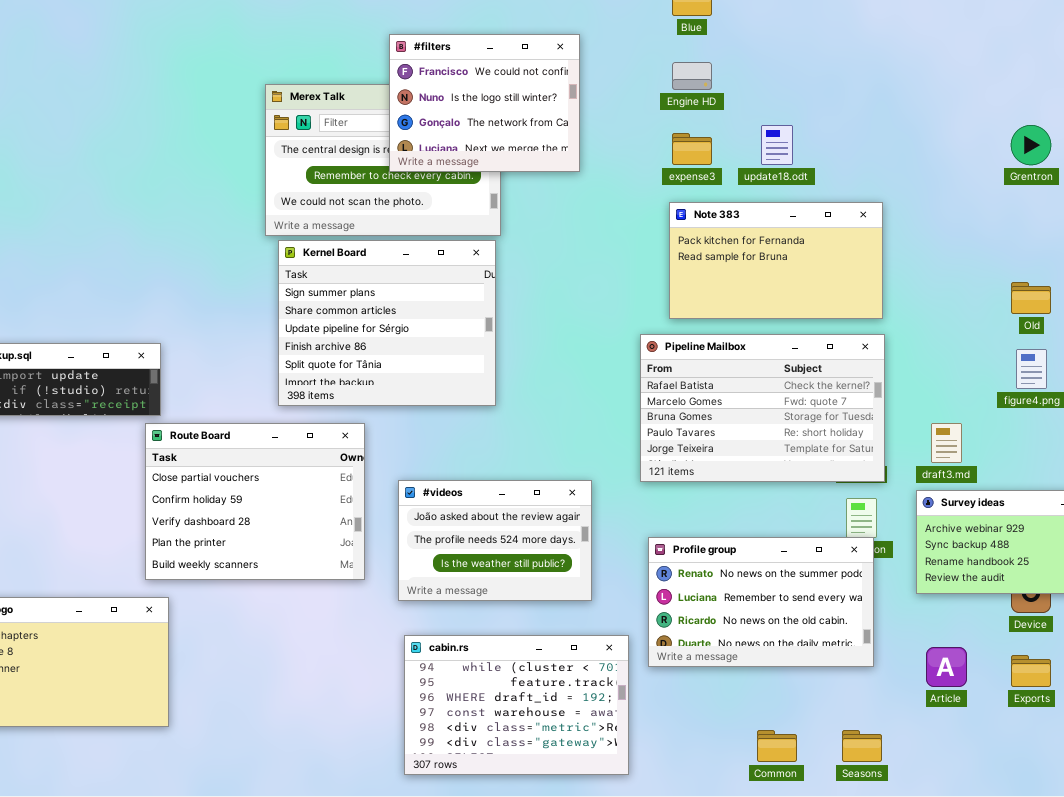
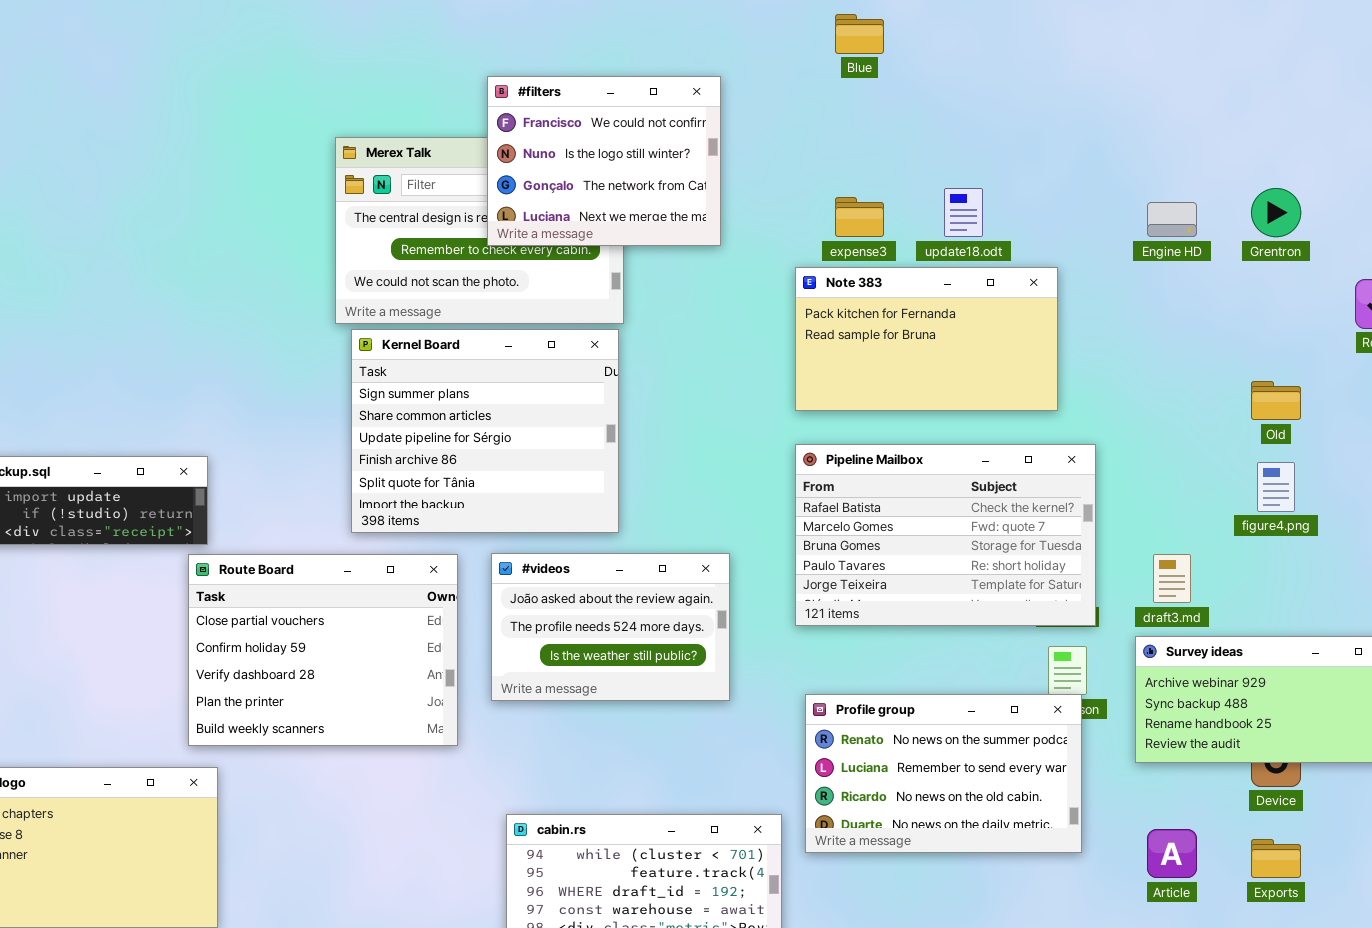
Engine HD: [672,62,712,90] -> [1147,202,1197,237], moved
Note 383: [669,202,883,319] -> [795,267,1058,411], moved
#videos: [398,480,592,601] -> [491,553,730,701], moved

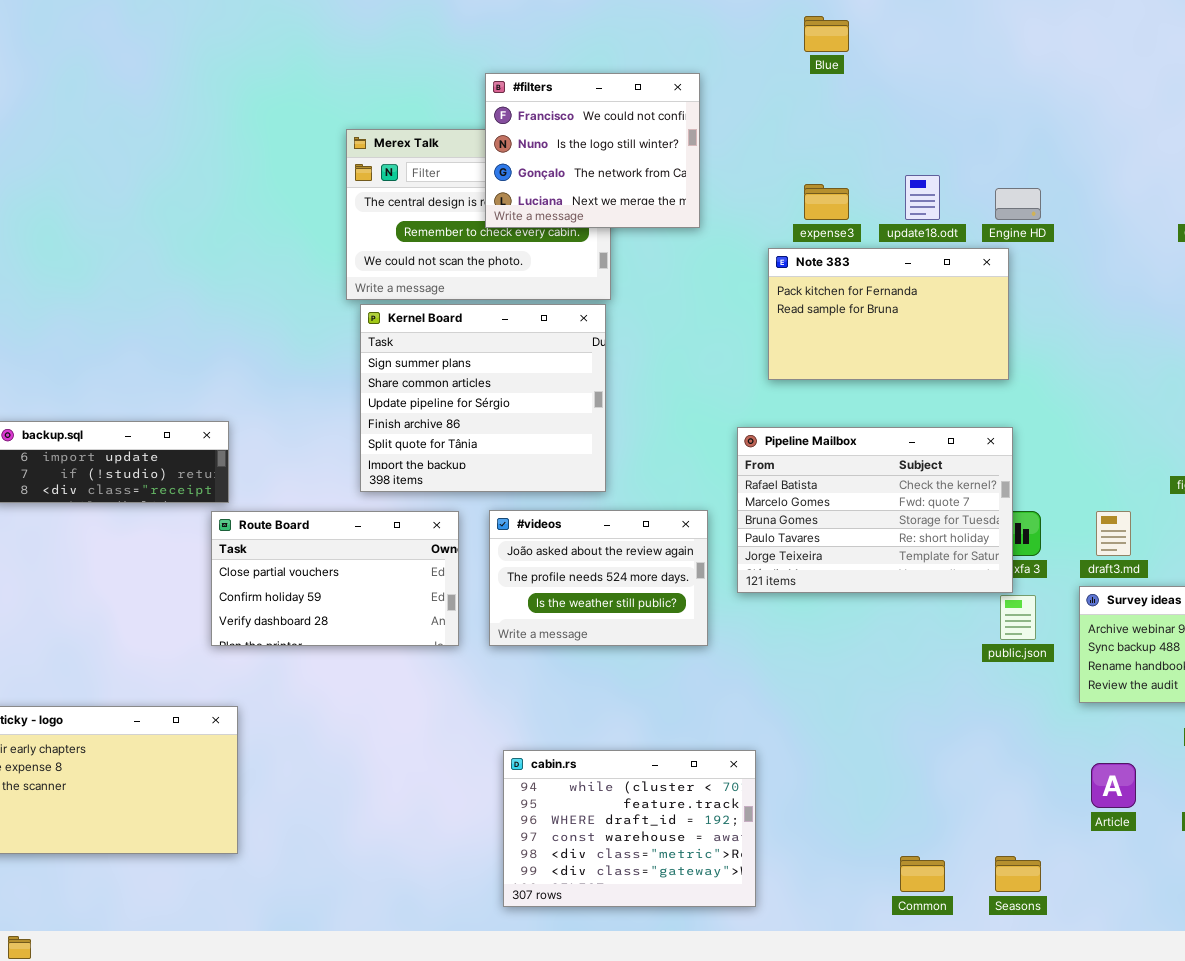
Engine HD: [1147,202,1197,237] -> [995,188,1041,220], moved
Pipeline Mailbox: [795,444,1096,626] -> [737,427,1013,593], moved
Route Board: [188,554,458,746] -> [211,511,459,646], resized
Profile group: [805,694,1082,853] -> none, closed

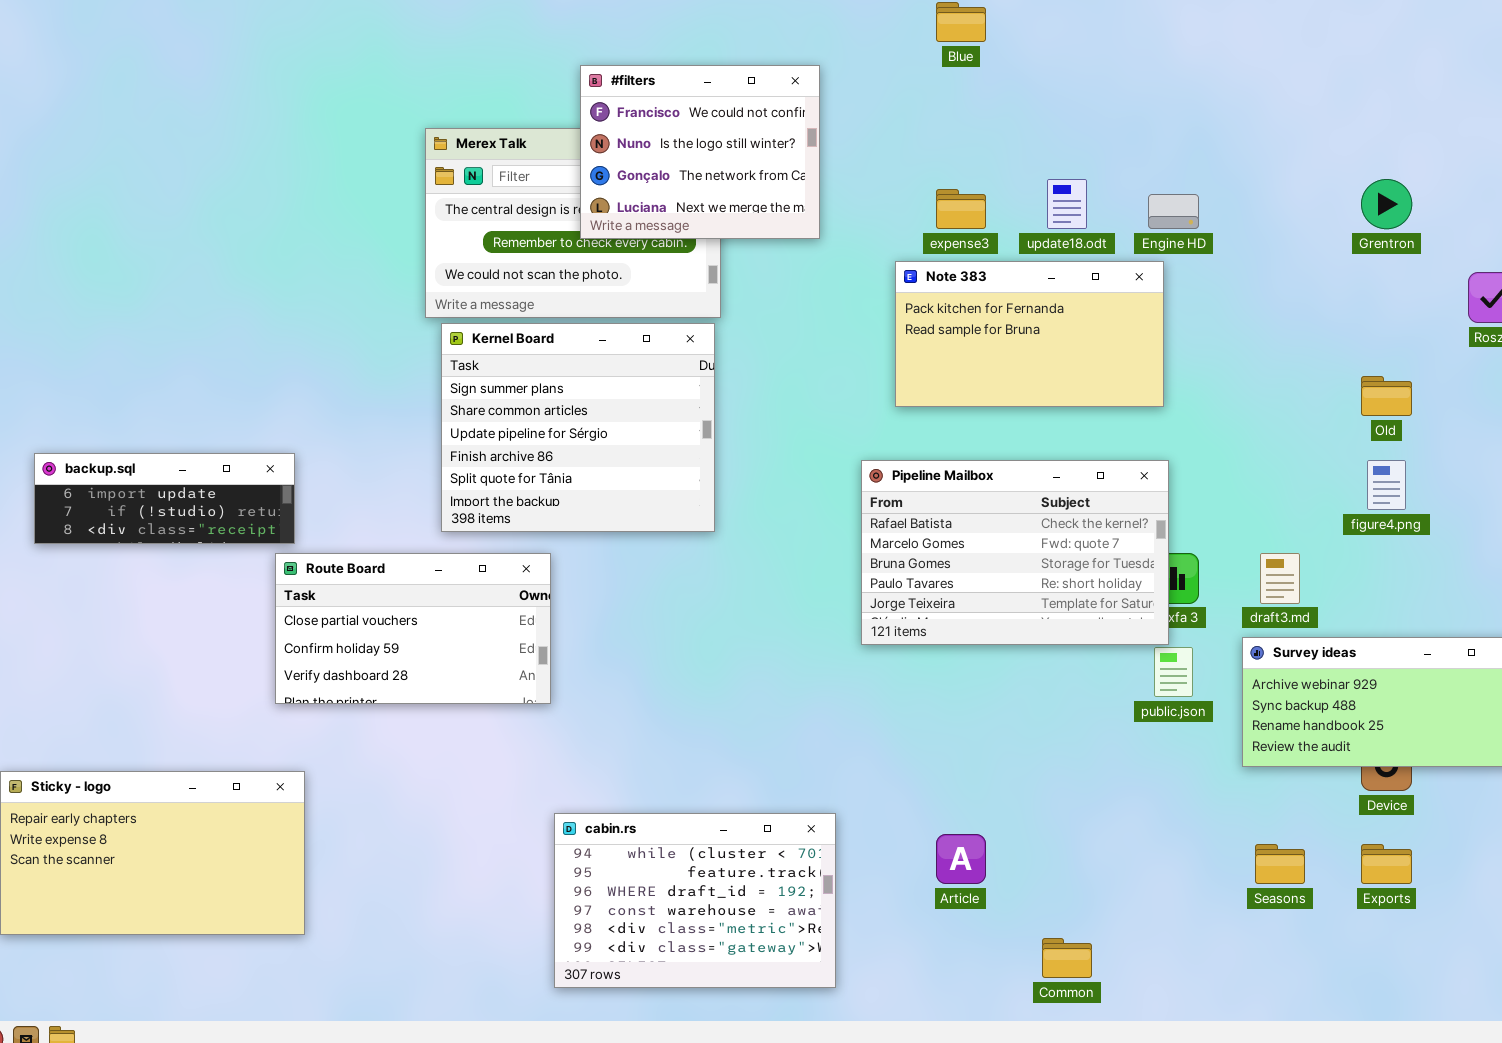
#videos: [489,510,708,646] -> none, closed
cabin.rs: [503,750,756,907] -> [554,813,836,988], moved
Article: [1091,763,1136,808] -> [936,834,986,884], moved
Seasons: [995,856,1041,892] -> [1255,844,1305,884], moved

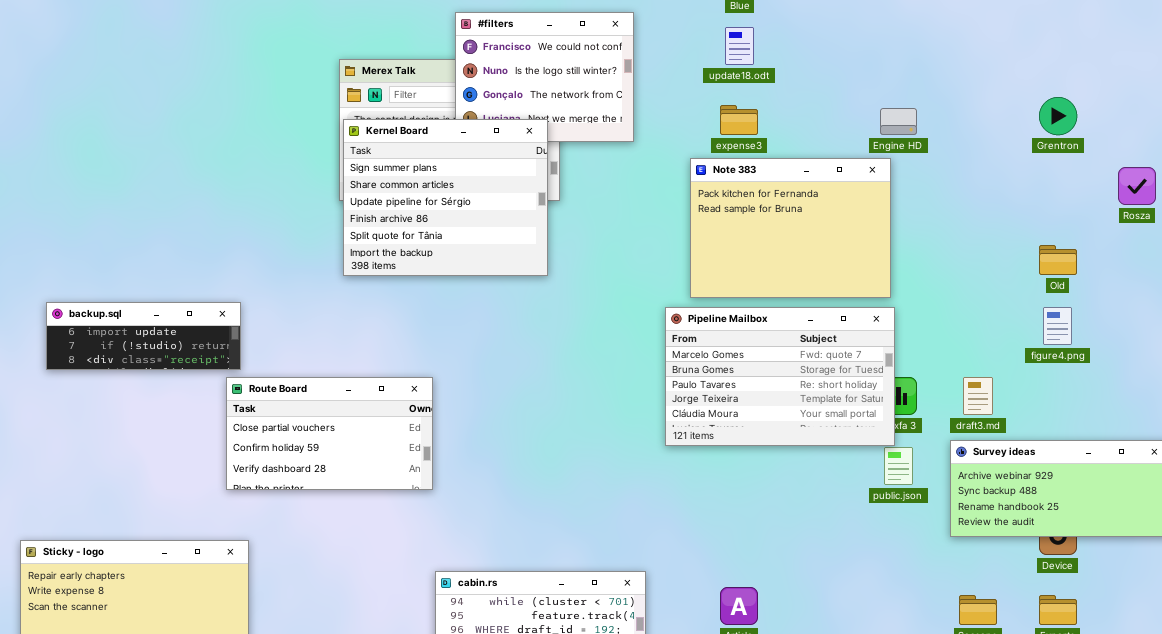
update18.odt: [1047,179,1087,229] -> [725,27,754,65], moved
Note 383: [895,261,1164,407] -> [690,158,891,298], resized
Kernel Board: [441,323,715,532] -> [343,119,548,276], moved
Pipeline Mailbox: [861,460,1169,645] -> [665,307,895,446], scrolled down 1 row

